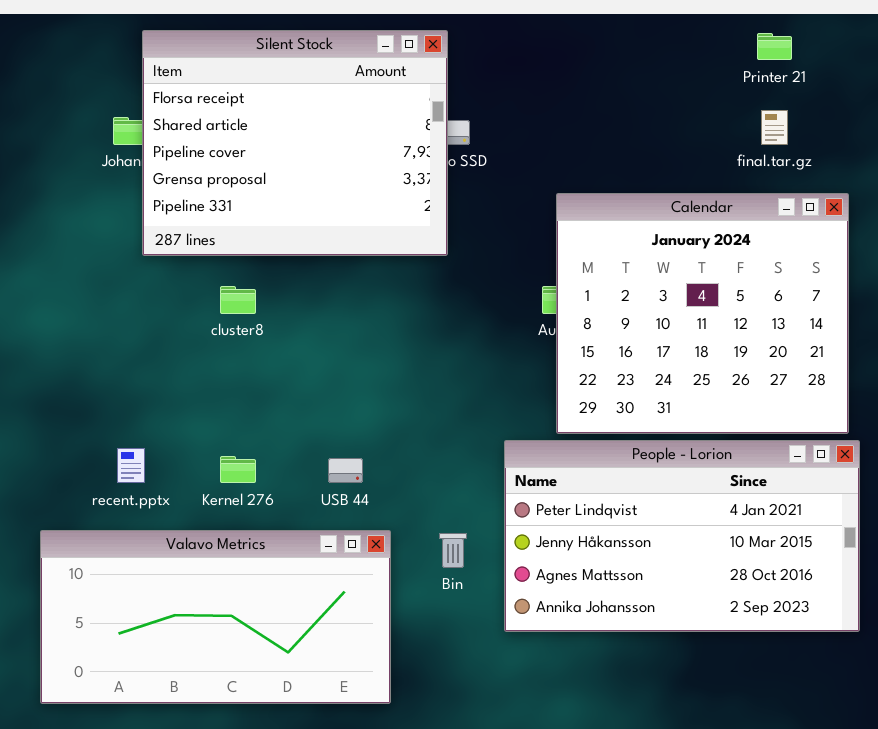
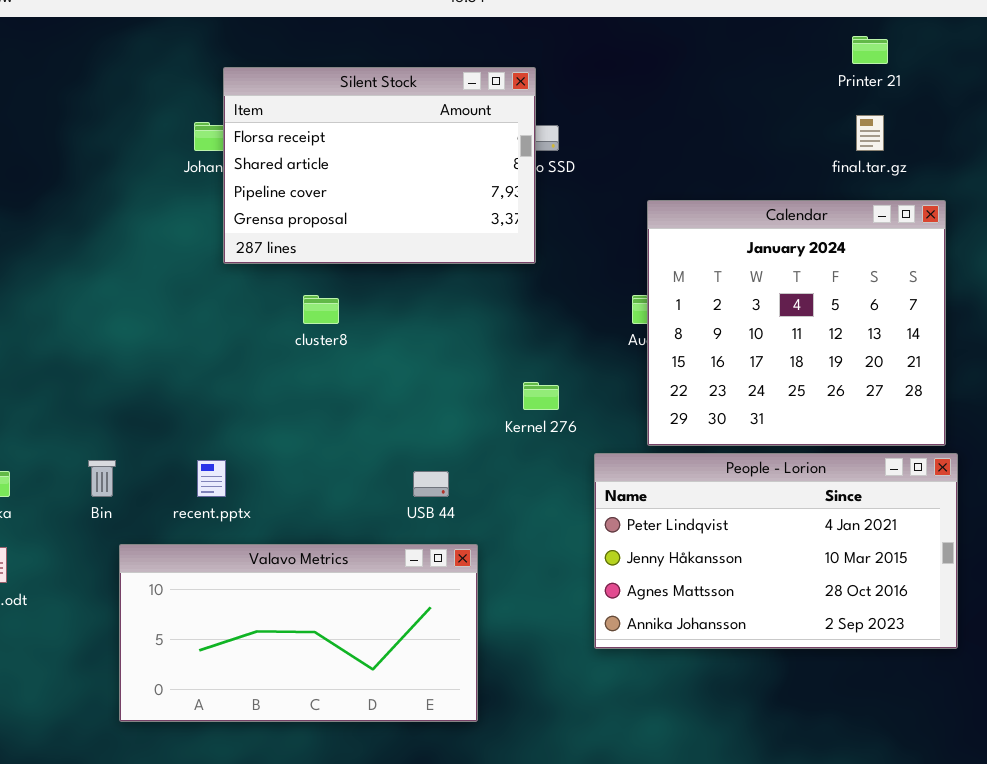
Silent Stock: [142,30,448,256] -> [223,67,536,264], resized
Kernel 276: [220,456,256,483] -> [523,382,559,410], moved
Bin: [439,533,467,568] -> [88,460,116,497], moved

